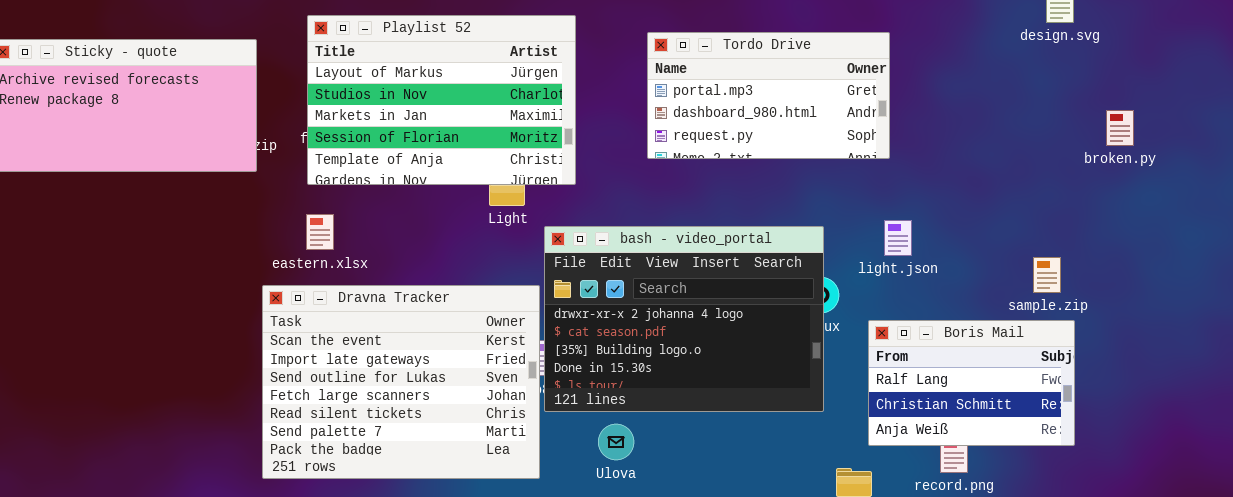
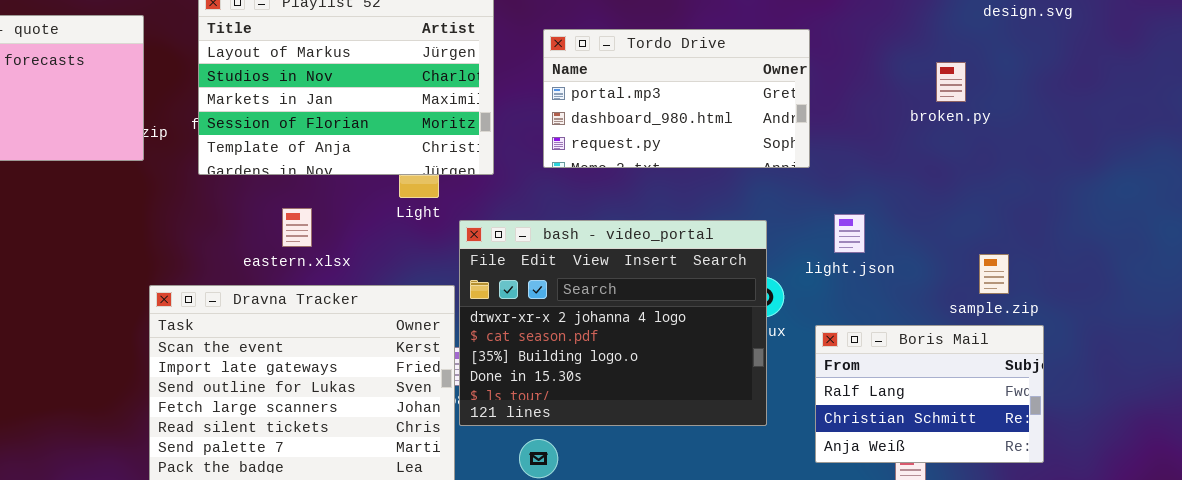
Tordo Drive: [647,32,890,159] -> [543,29,810,168], moved
broken.py: [1106,110,1134,146] -> [936,62,966,102], moved
eastern.xlsx: [306,214,334,250] -> [282,208,312,247], moved
sample.zip: [1033,257,1061,293] -> [979,254,1009,294], moved

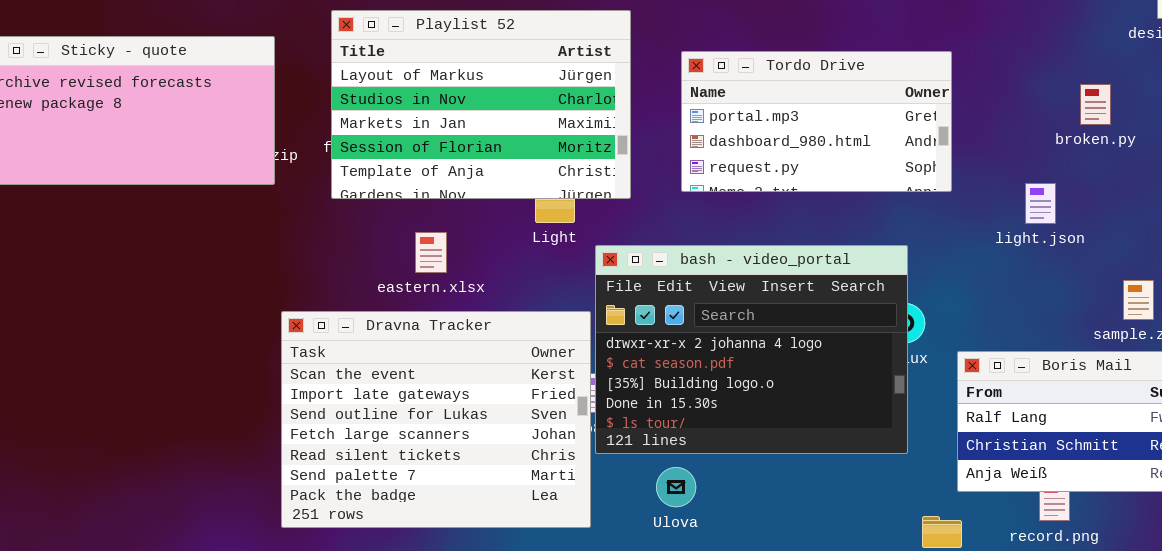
light.json: [834,214,865,253] -> [1025,183,1056,224], moved

